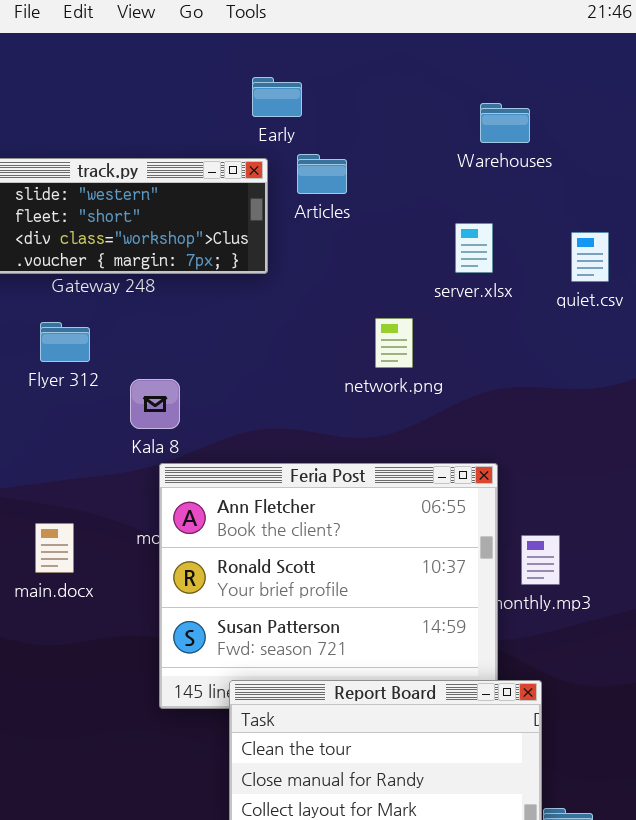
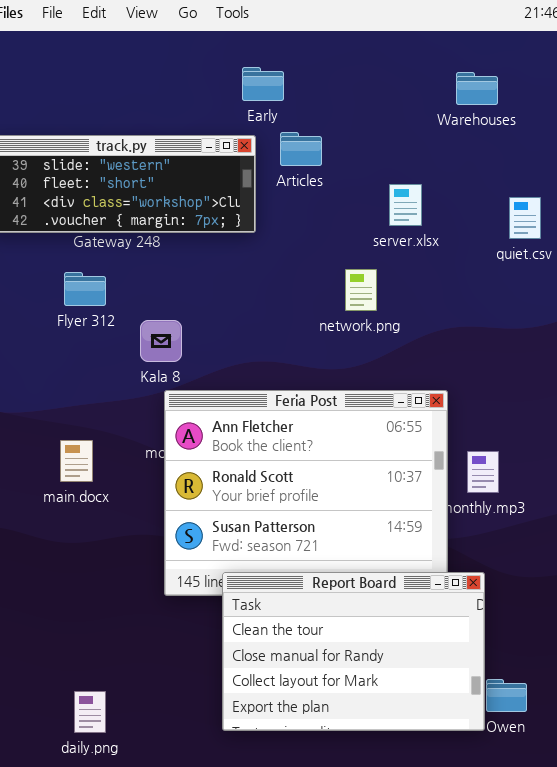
Warehouses: [480,103,530,143] -> [456,72,498,105], moved
server.xlsx: [455,223,493,273] -> [389,184,422,226], moved

